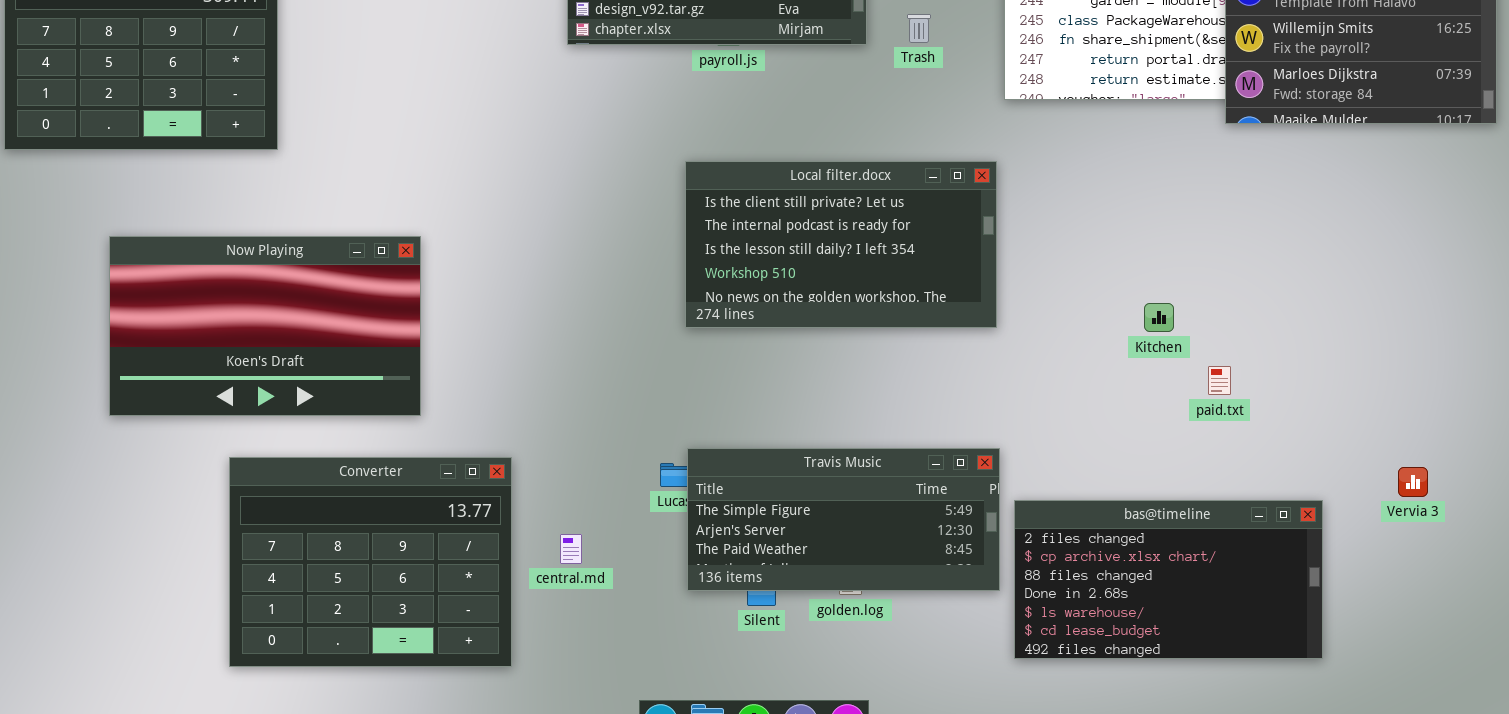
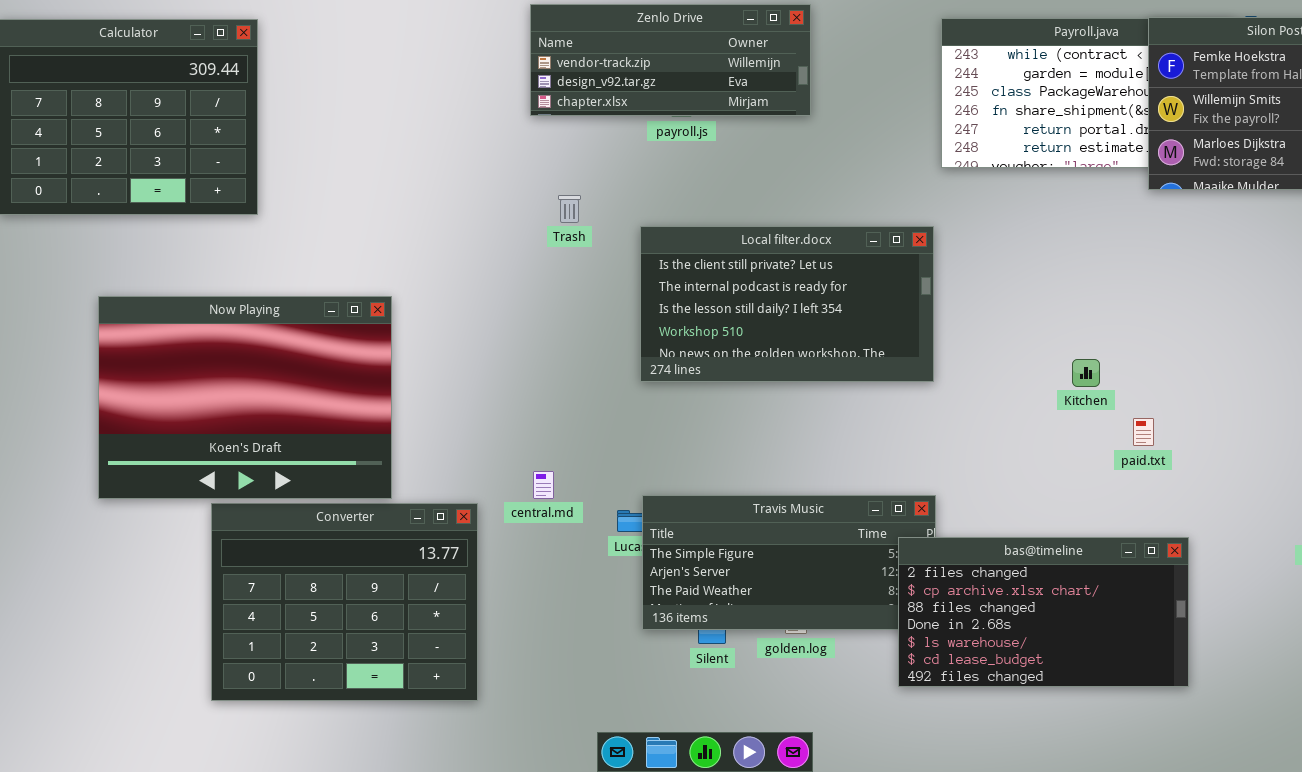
Trash: [907,14,931,43] -> [558,195,581,223], moved
Now Playing: [109,236,421,416] -> [98,296,392,499], resized
bas@timeline: [1014,500,1323,659] -> [898,537,1189,687], moved
central.md: [560,534,582,564] -> [533,471,554,499], moved

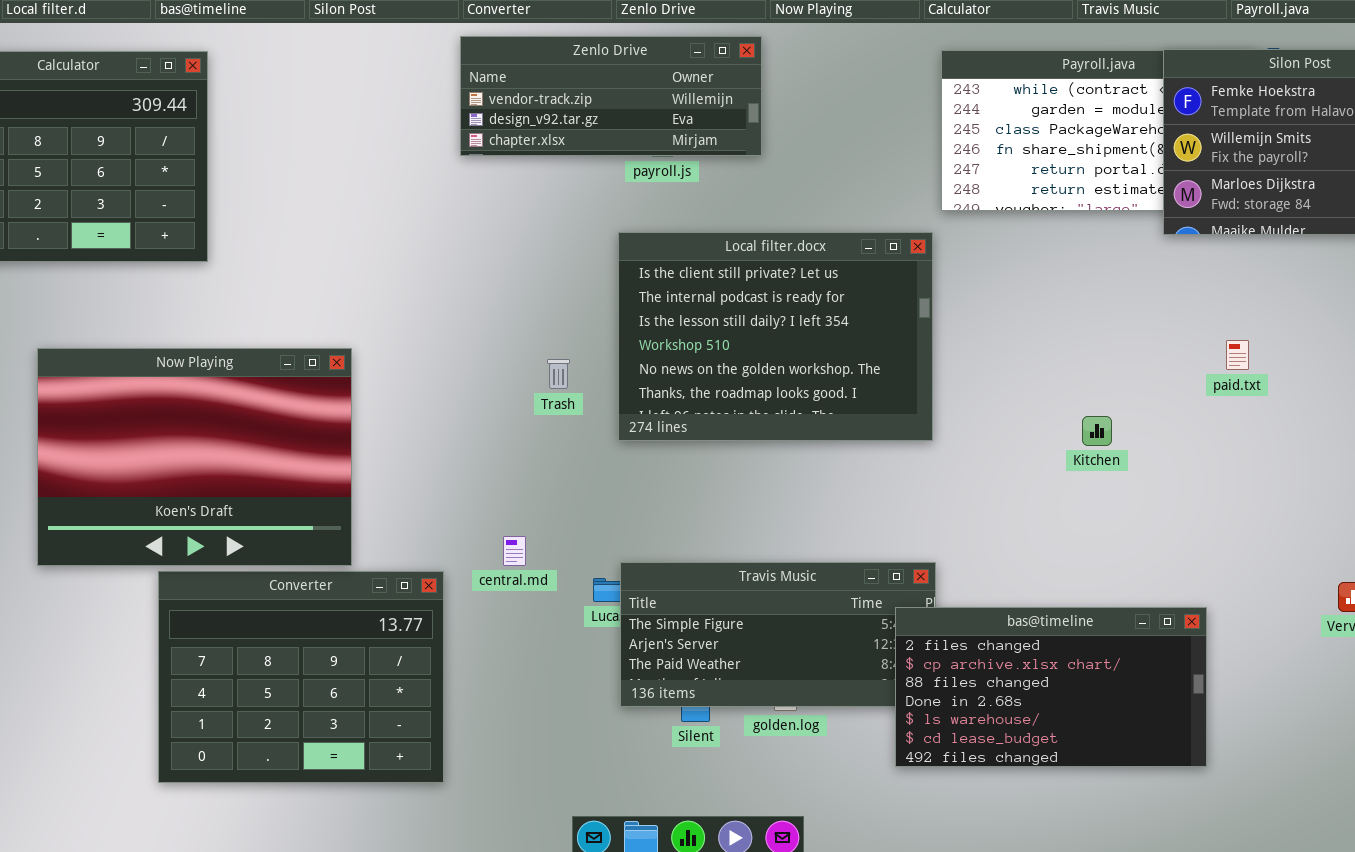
Zenlo Drive: [530,4,811,116] -> [460,36,762,156], moved
Trash: [558,195,581,223] -> [547,359,570,389], moved
Local filter.docx: [640,226,934,382] -> [618,232,933,441], resized
paid.txt: [1133,418,1154,446] -> [1226,340,1249,370], moved

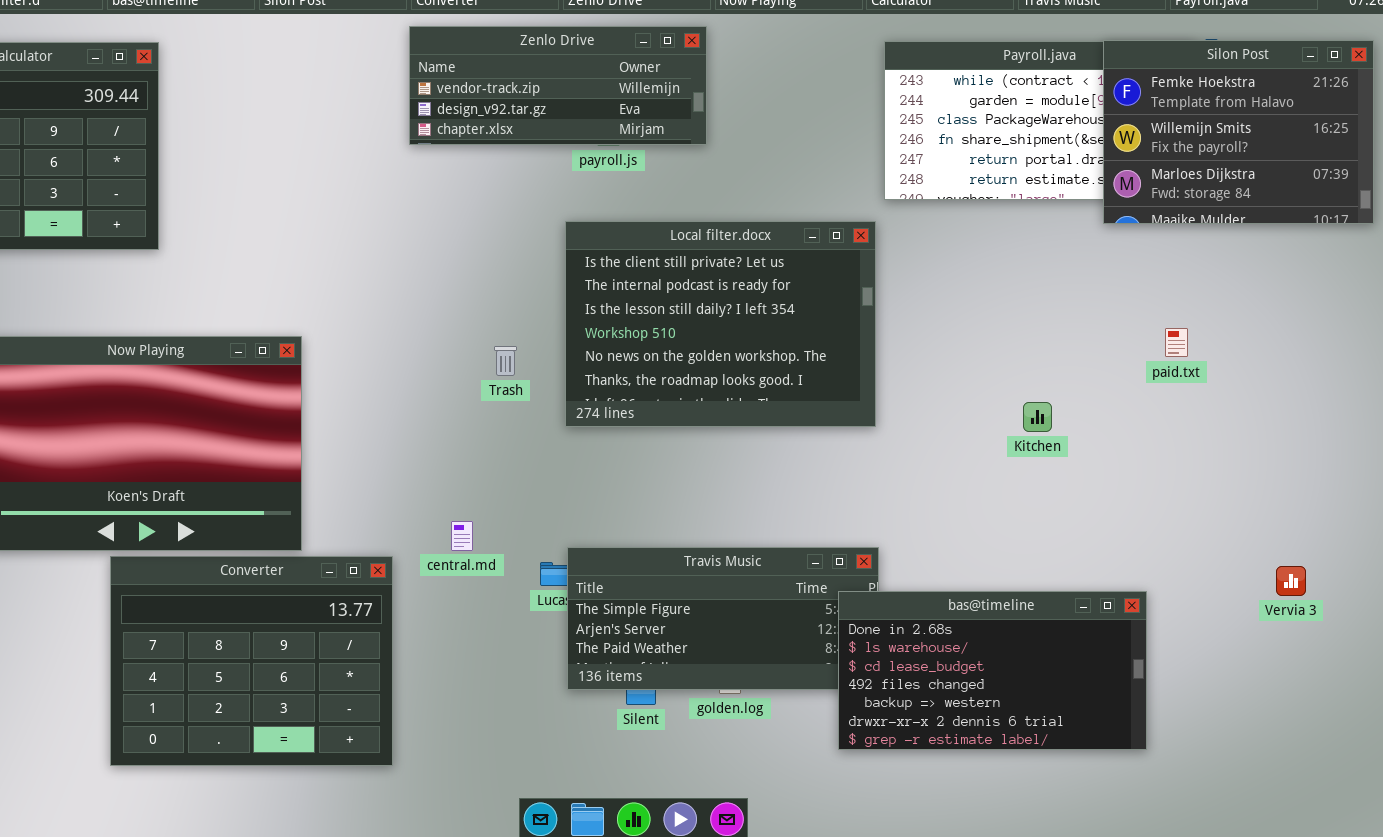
bas@timeline: [895,607,1207,767] -> [838,591,1147,750], scrolled down 3 rows

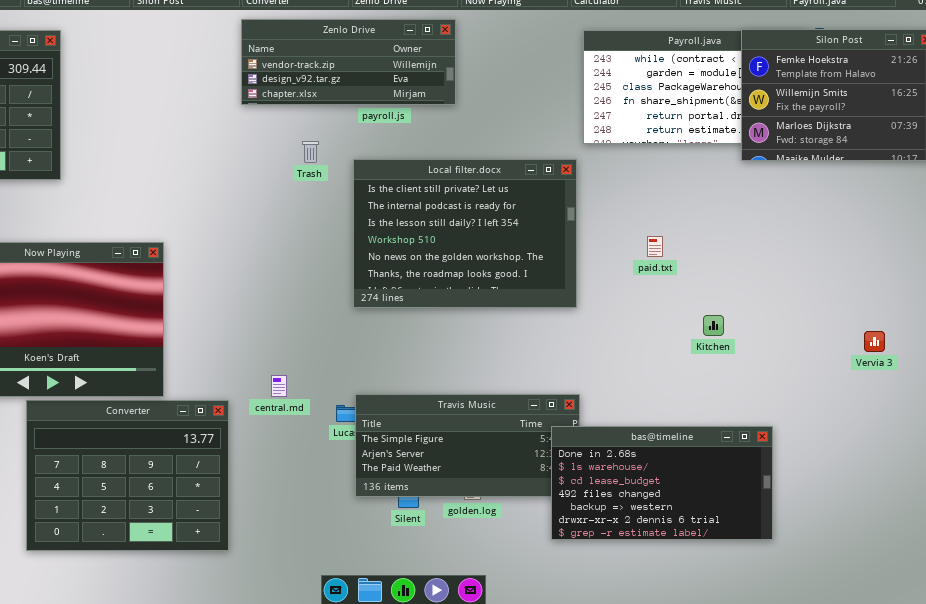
paid.txt: [1165,328,1188,357] -> [647,236,663,257], moved
Trash: [494,346,517,376] -> [302,141,319,163], moved
Kitchen: [1023,402,1052,432] -> [703,315,724,336], moved
Vervia 3: [1276,566,1306,596] -> [864,331,885,352], moved

